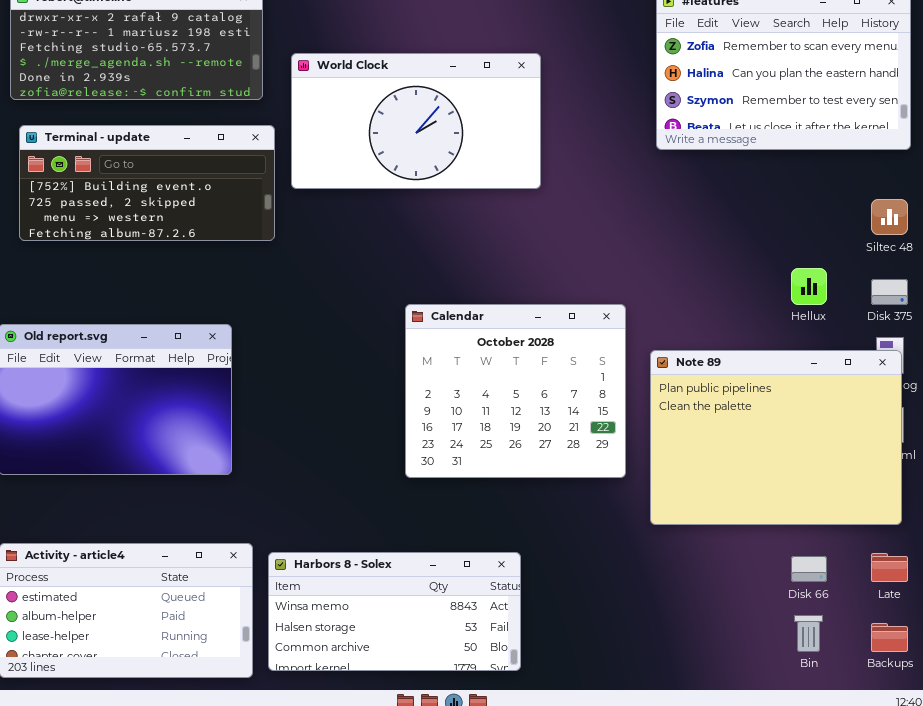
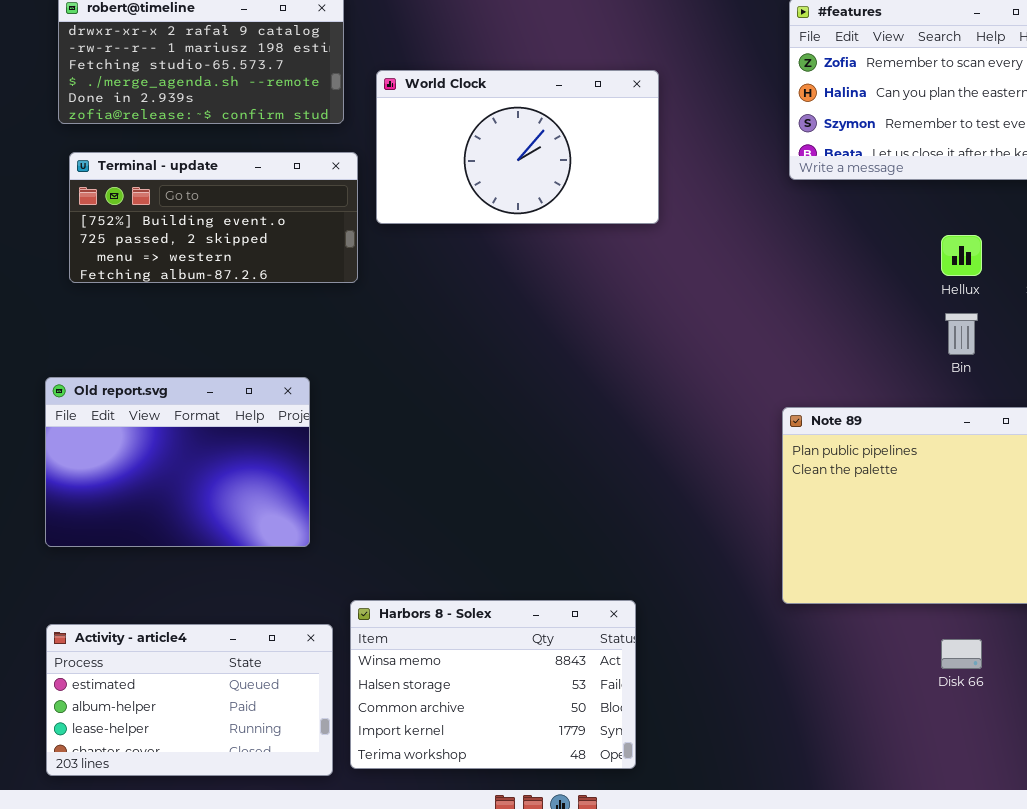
Hellux: [791,268,827,305] -> [941,235,982,276], moved
Calendar: [405,304,626,478] -> none, closed
Harbors 8 - Solex: [268,552,521,671] -> [350,600,636,769], resized
Bin: [794,615,823,652] -> [945,313,978,355], moved

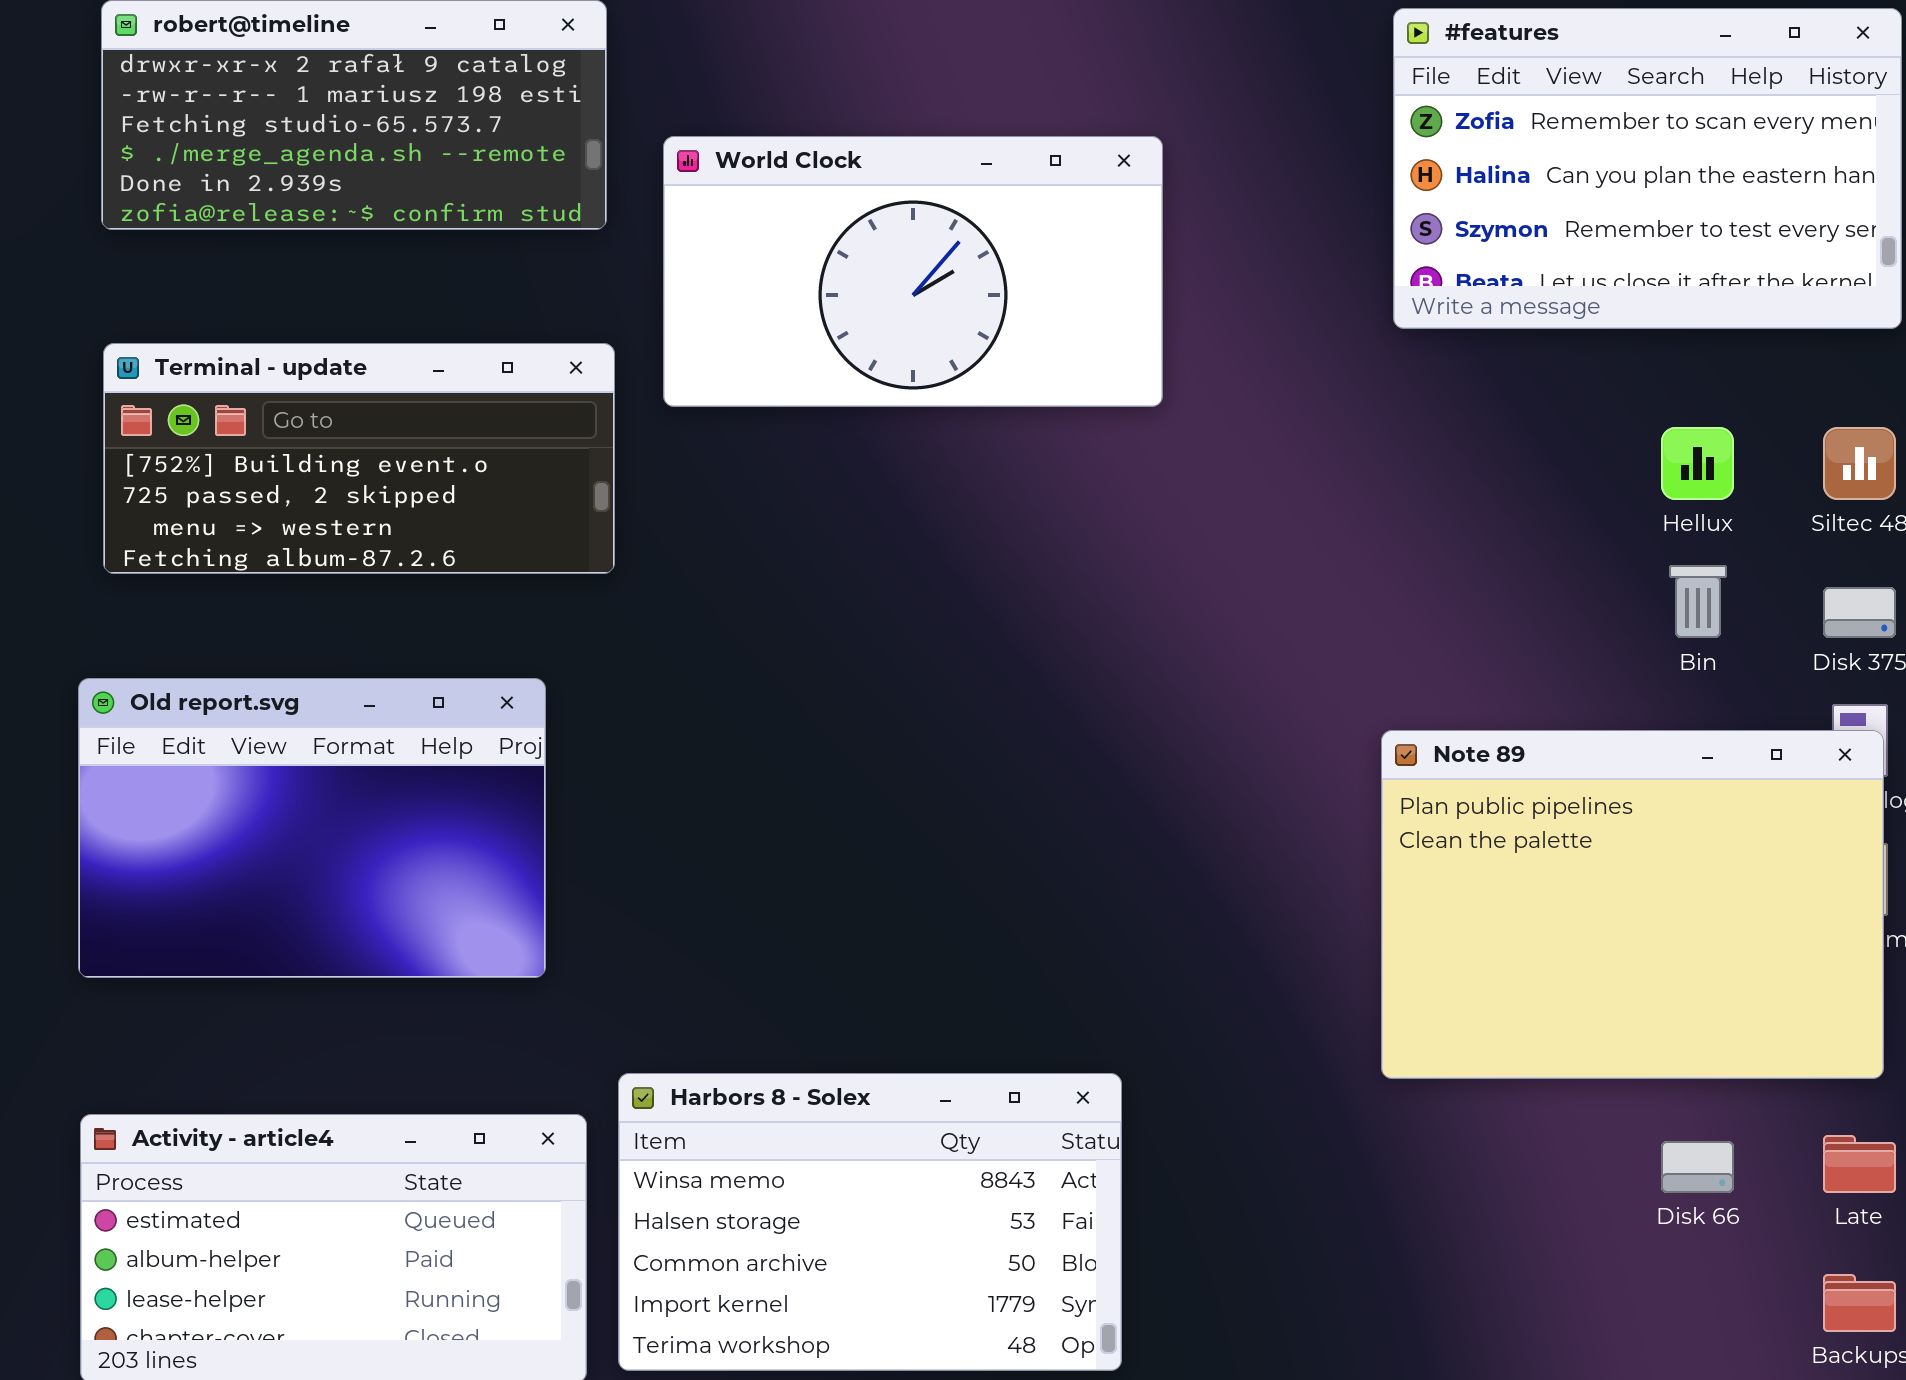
Terminal - update: [69,152,358,283] -> [103,343,615,574], moved

